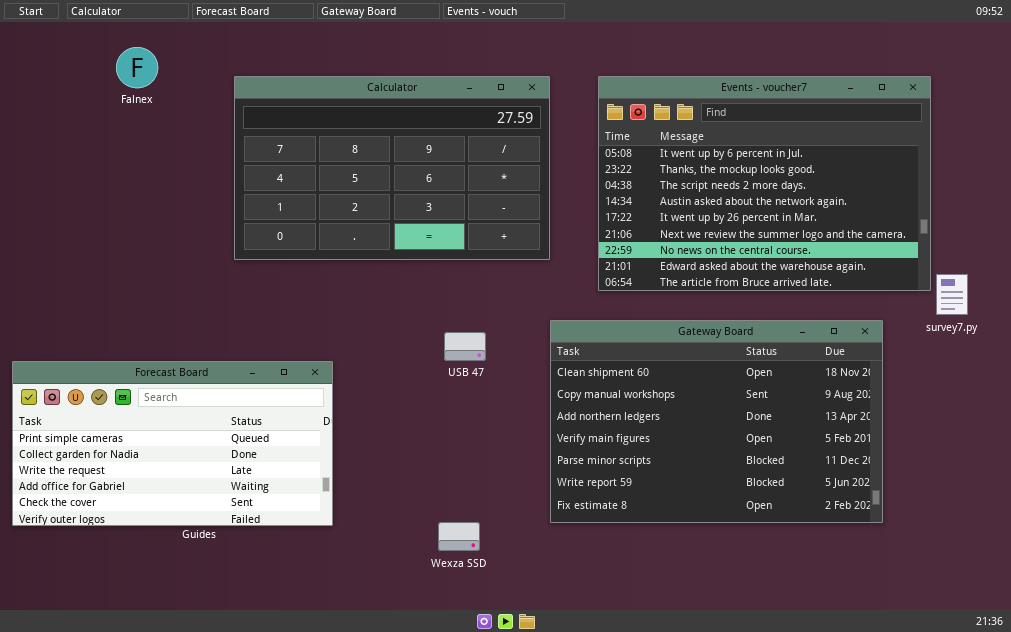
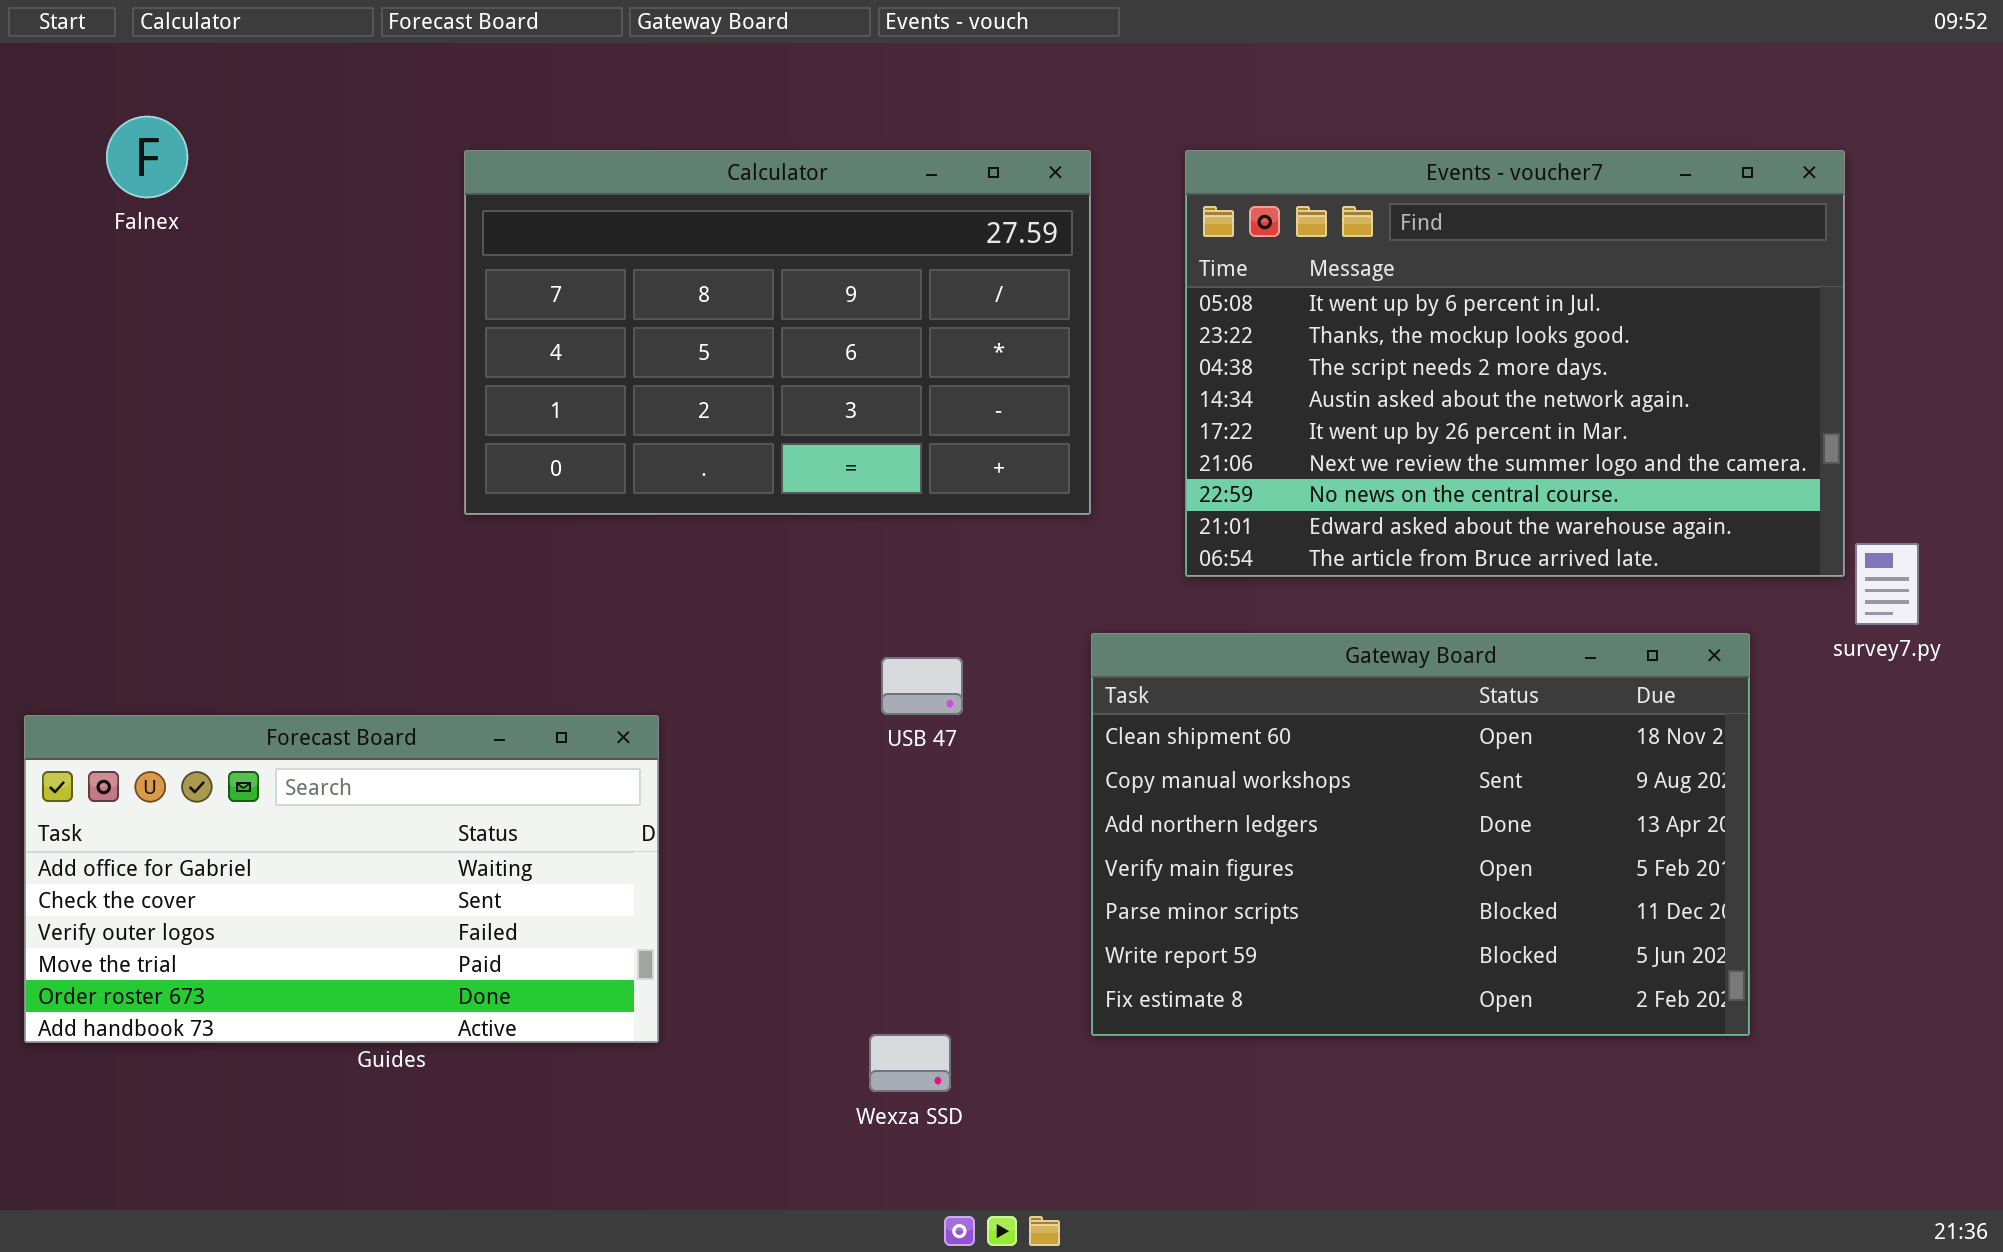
Falnex: [116,47,158,88] -> [106,116,188,198], moved
Forecast Board: [12,361,333,526] -> [24,715,659,1043], scrolled down 3 rows

